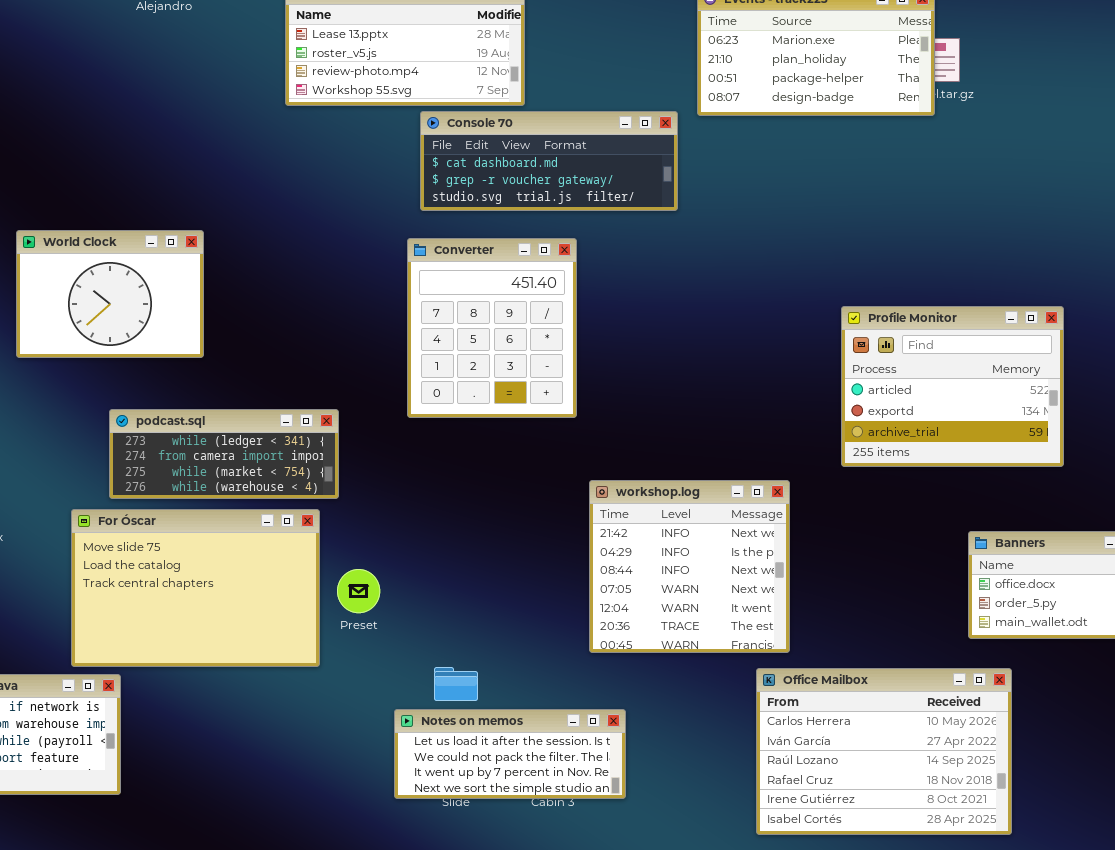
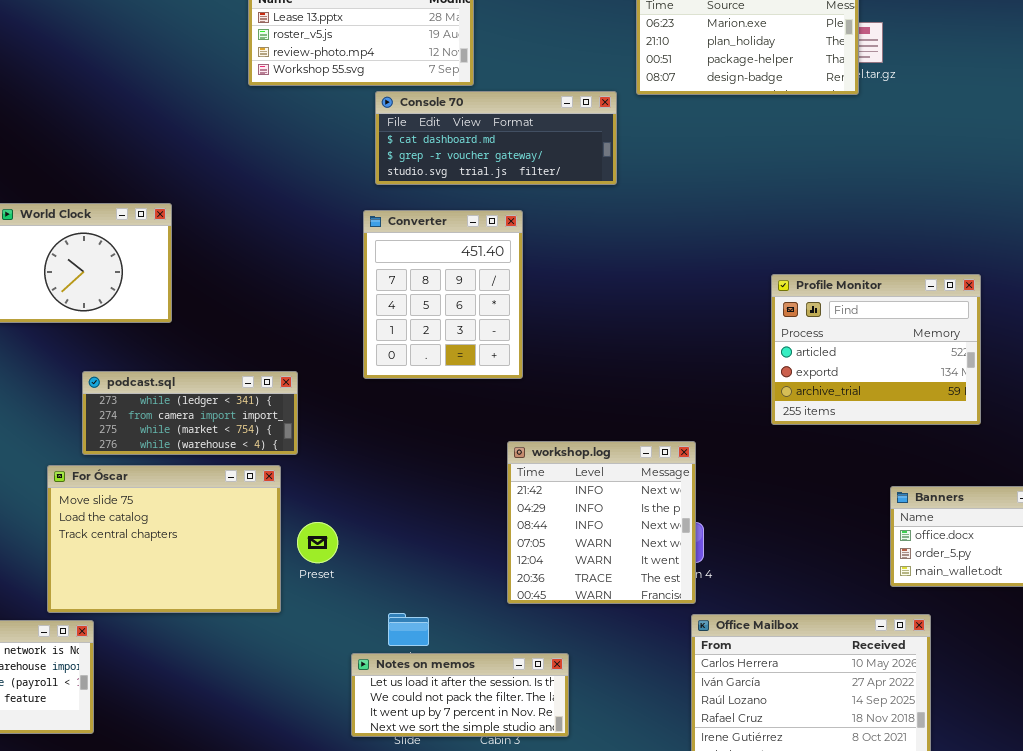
workshop.log: [589,480,790,653] -> [507,441,696,604], moved

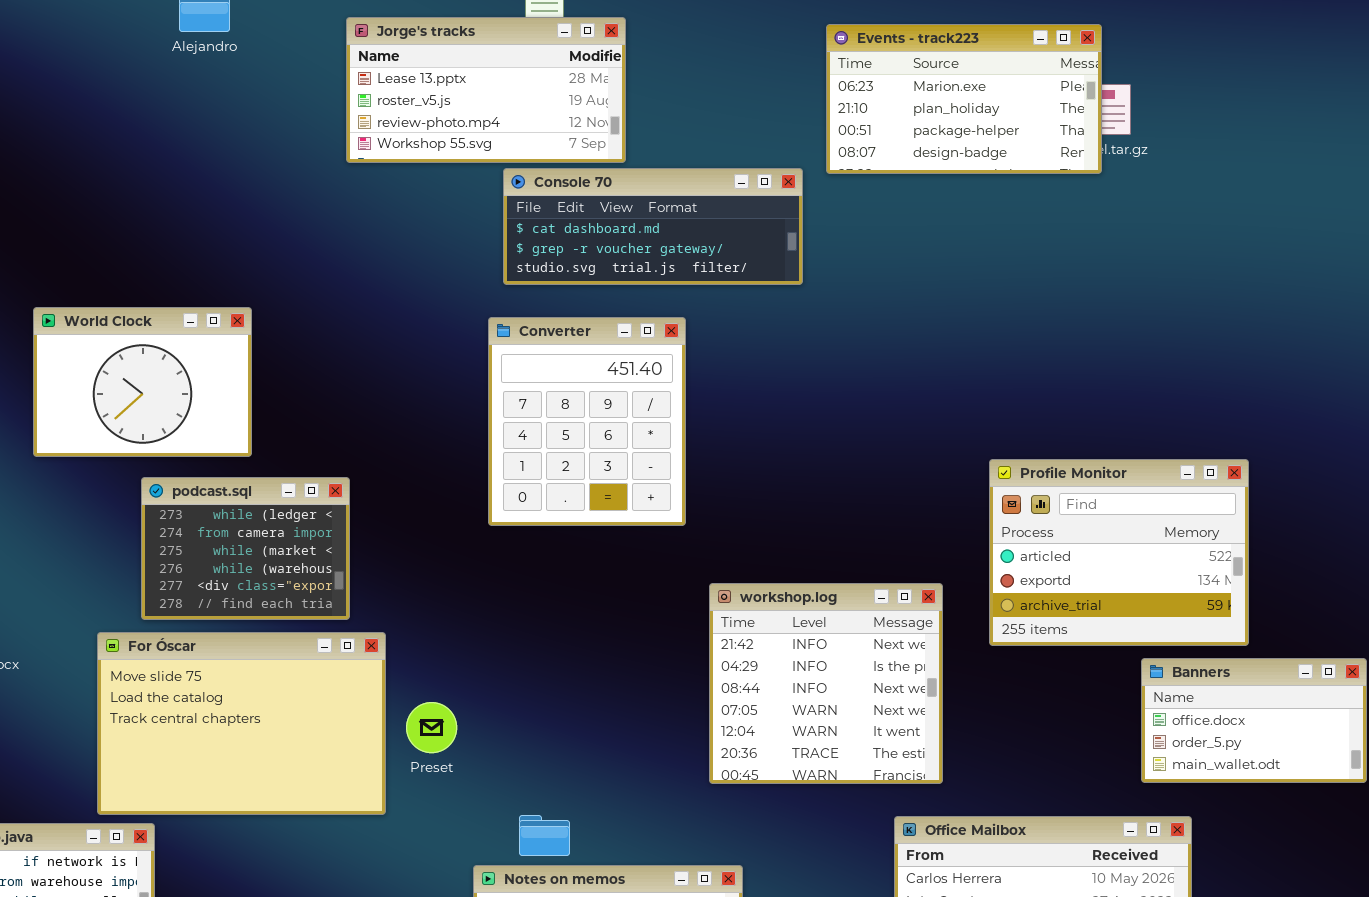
Profile Monitor: [771,274,981,425] -> [989,459,1249,646], moved
podcast.sql: [82,371,298,455] -> [141,477,350,620], resized
workshop.log: [507,441,696,604] -> [709,583,943,784], moved

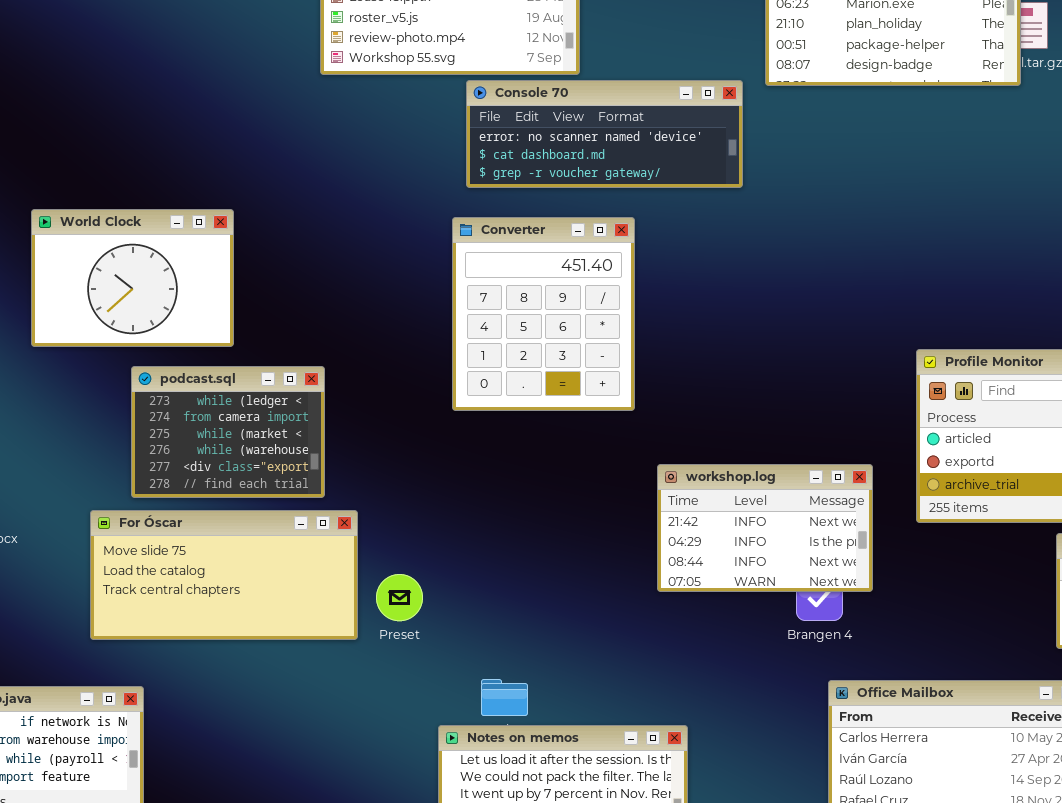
Console 70: [503,168,803,285] -> [466,80,743,188], scrolled up 1 row
workshop.log: [709,583,943,784] -> [657,464,873,592], resized
For Óscar: [97,632,386,815] -> [90,510,358,640], resized

